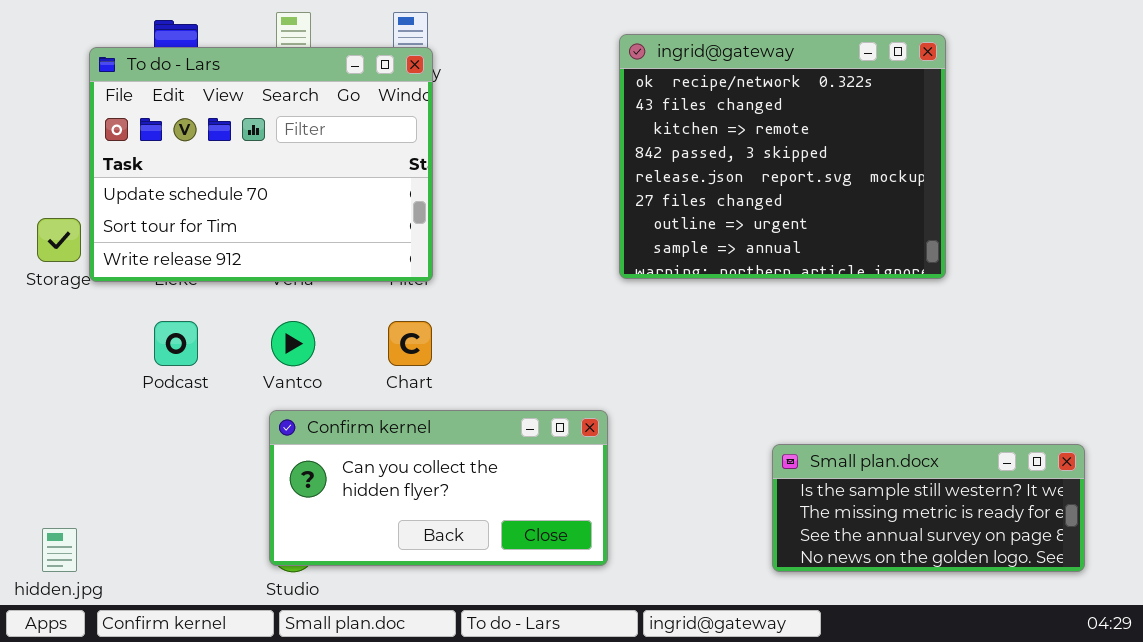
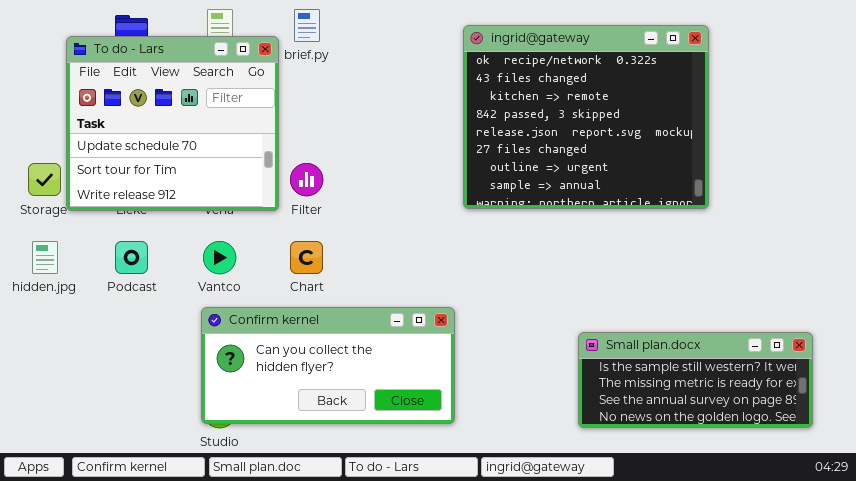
To do - Lars: [89,47,433,282] -> [66,36,279,211], resized
hidden.jpg: [42,528,77,572] -> [32,241,58,274], moved

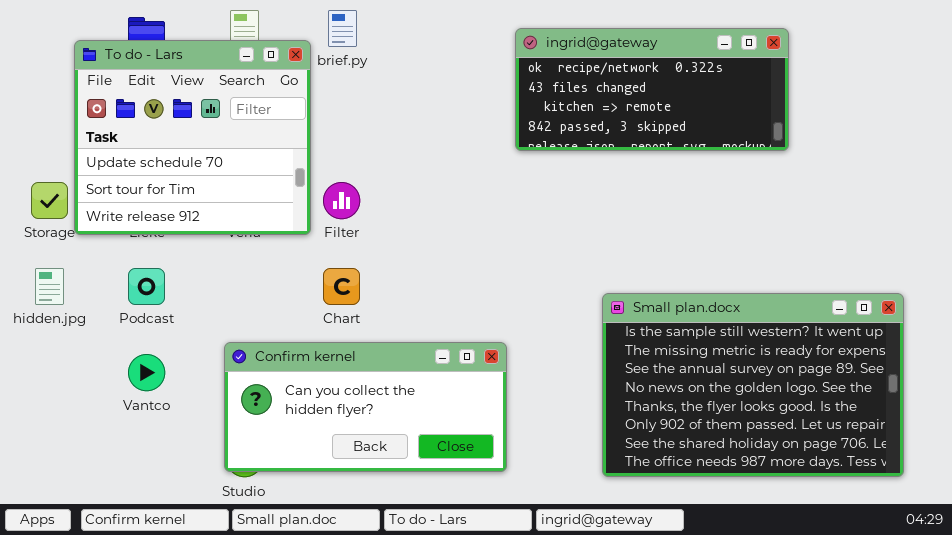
ingrid@gateway: [463,25,709,209] -> [515,28,789,151], resized
Vantco: [203,241,236,274] -> [128,354,165,391], moved
Small plan.docx: [578,332,813,428] -> [602,293,904,477], resized

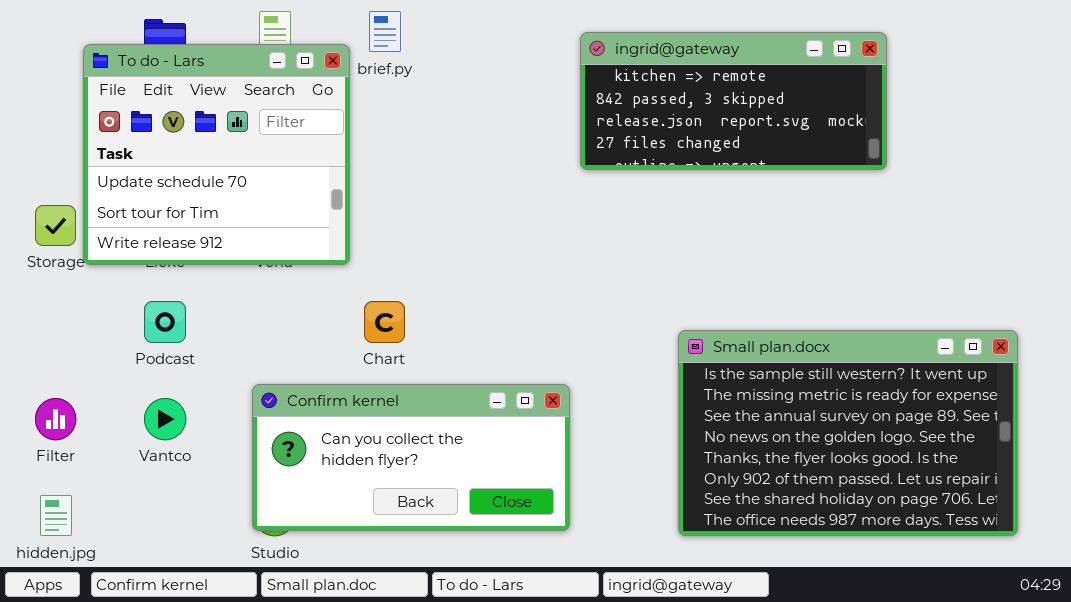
ingrid@gateway: [515,28,789,151] -> [580,32,887,170], scrolled down 2 rows
Filter: [323,182,360,219] -> [35,398,76,440], moved
hidden.jpg: [35,268,64,305] -> [40,495,72,536], moved

